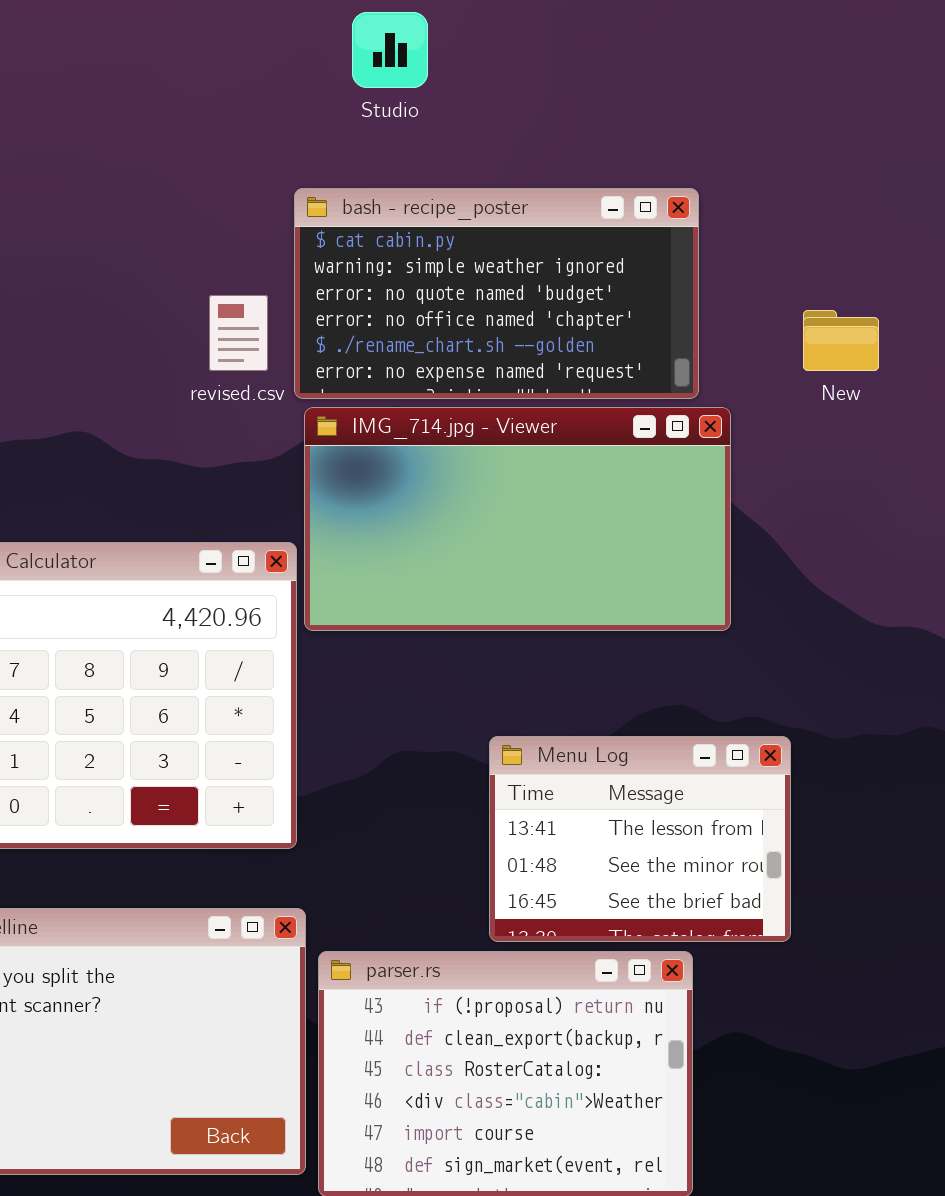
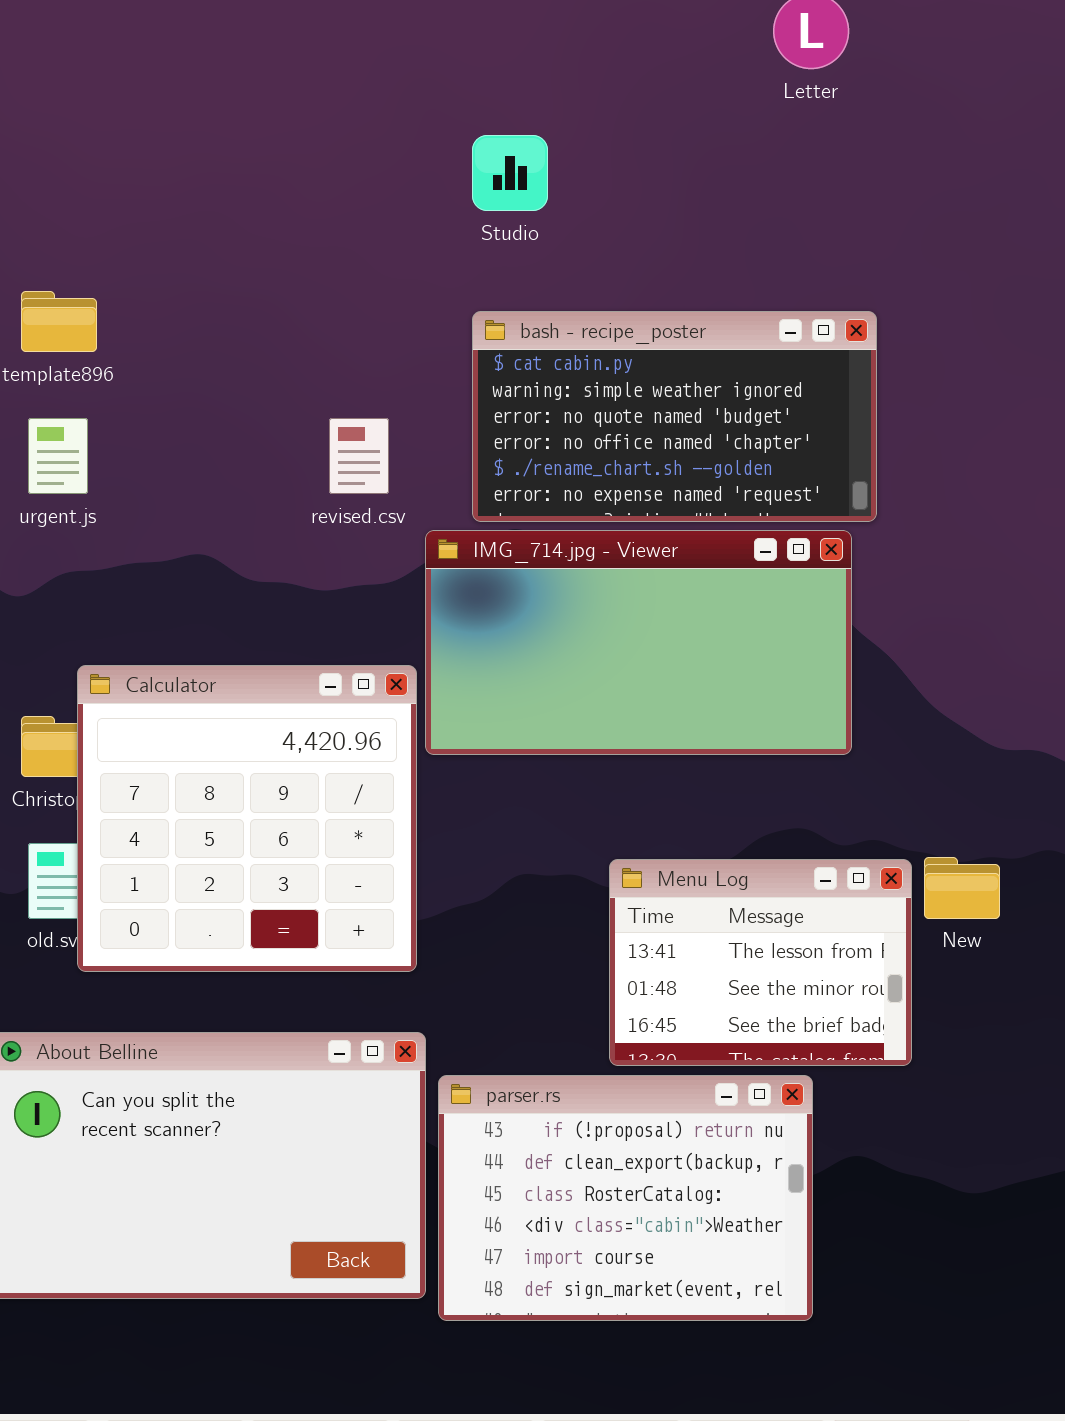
bash - recipe_poster: [294,188,699,399] -> [472,311,877,522], moved
New: [803,310,879,371] -> [924,857,1000,919], moved

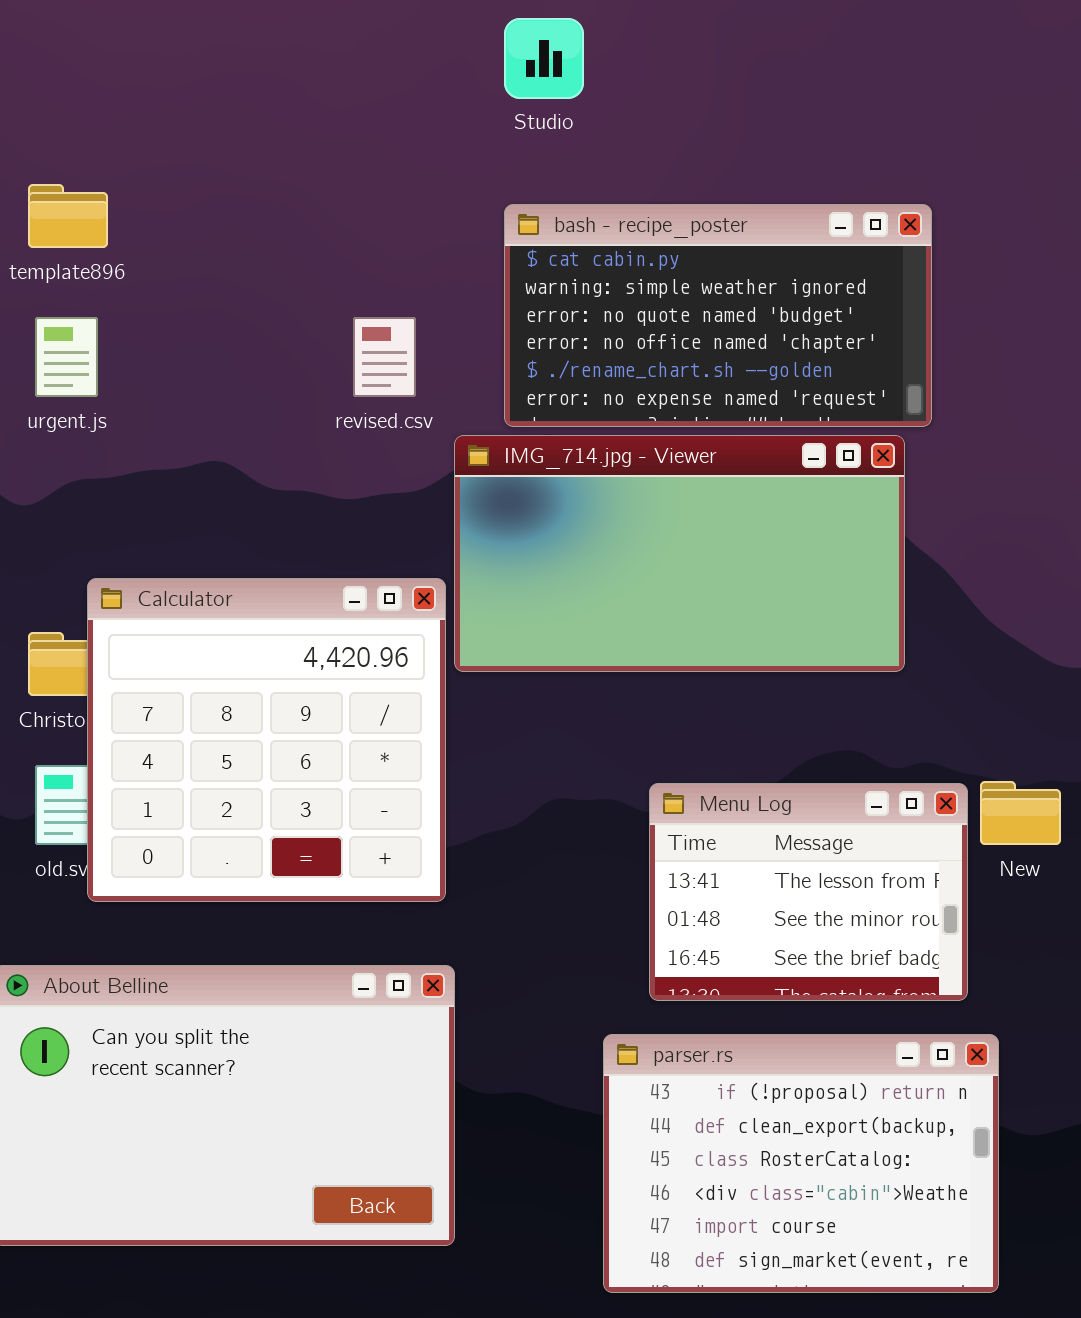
parser.rs: [438,1075,813,1321] -> [603,1034,999,1293], moved

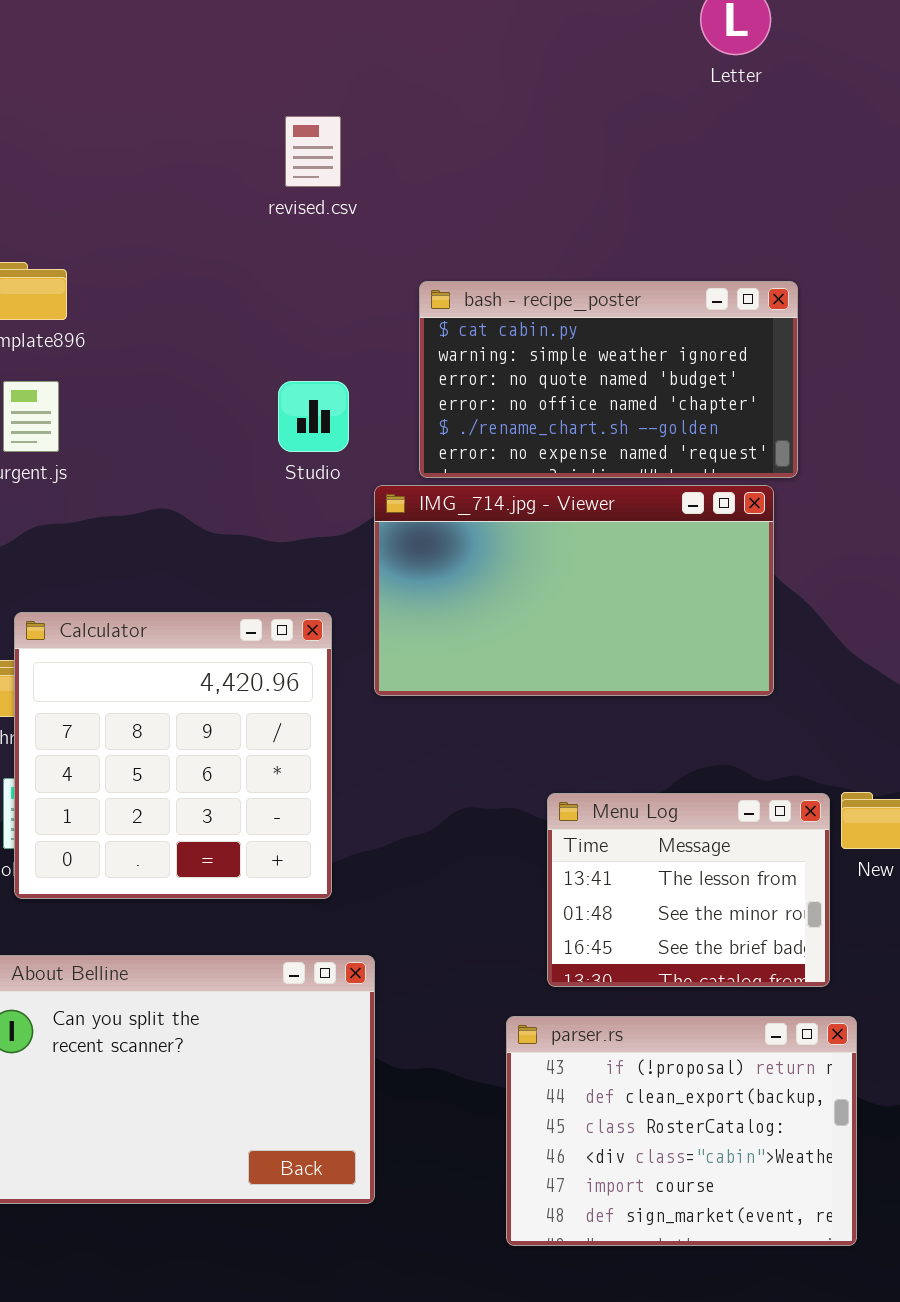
Studio: [504,18,584,99] -> [278,381,349,452], moved
revised.csv: [353,317,416,397] -> [285,116,341,187], moved
Calculator: [87,578,446,902] -> [14,612,332,899], moved

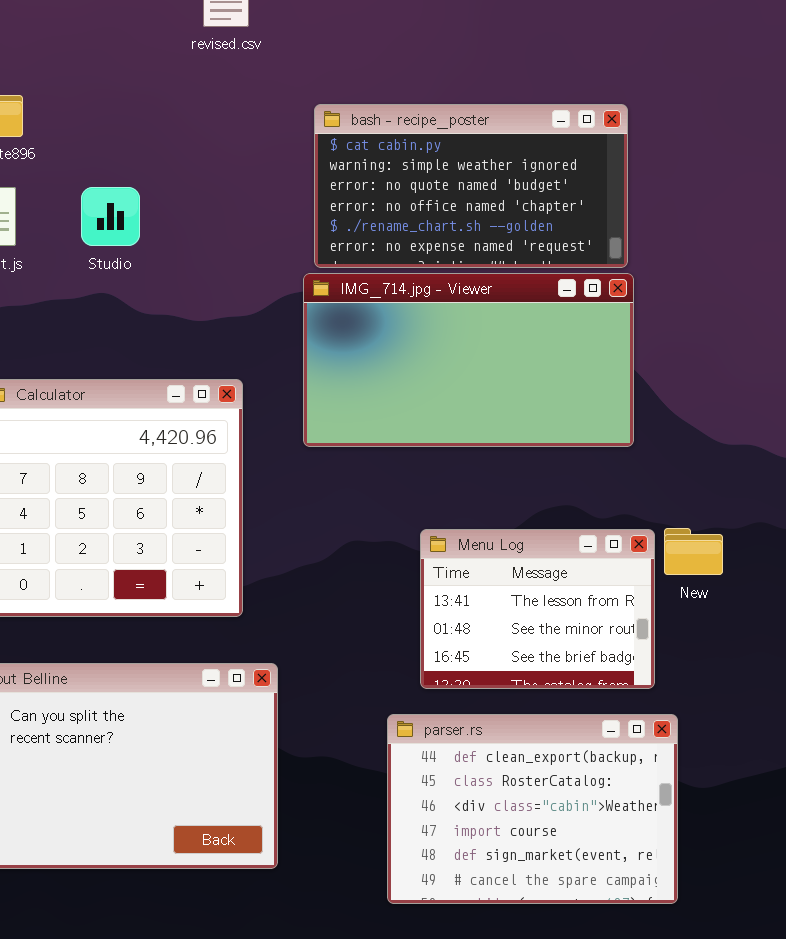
Studio: [278,381,349,452] -> [81,187,140,246], moved
IMG_714.jpg - Viewer: [374,485,774,696] -> [303,273,634,447], moved
parser.rs: [506,1016,857,1246] -> [387,714,678,904], scrolled down 1 row

